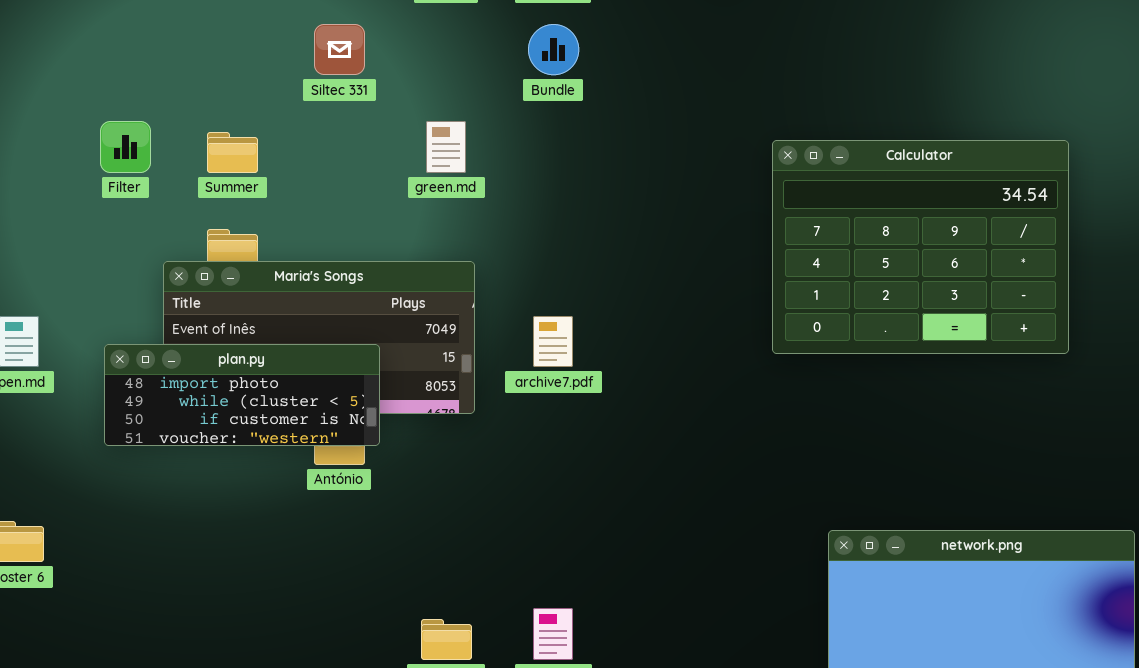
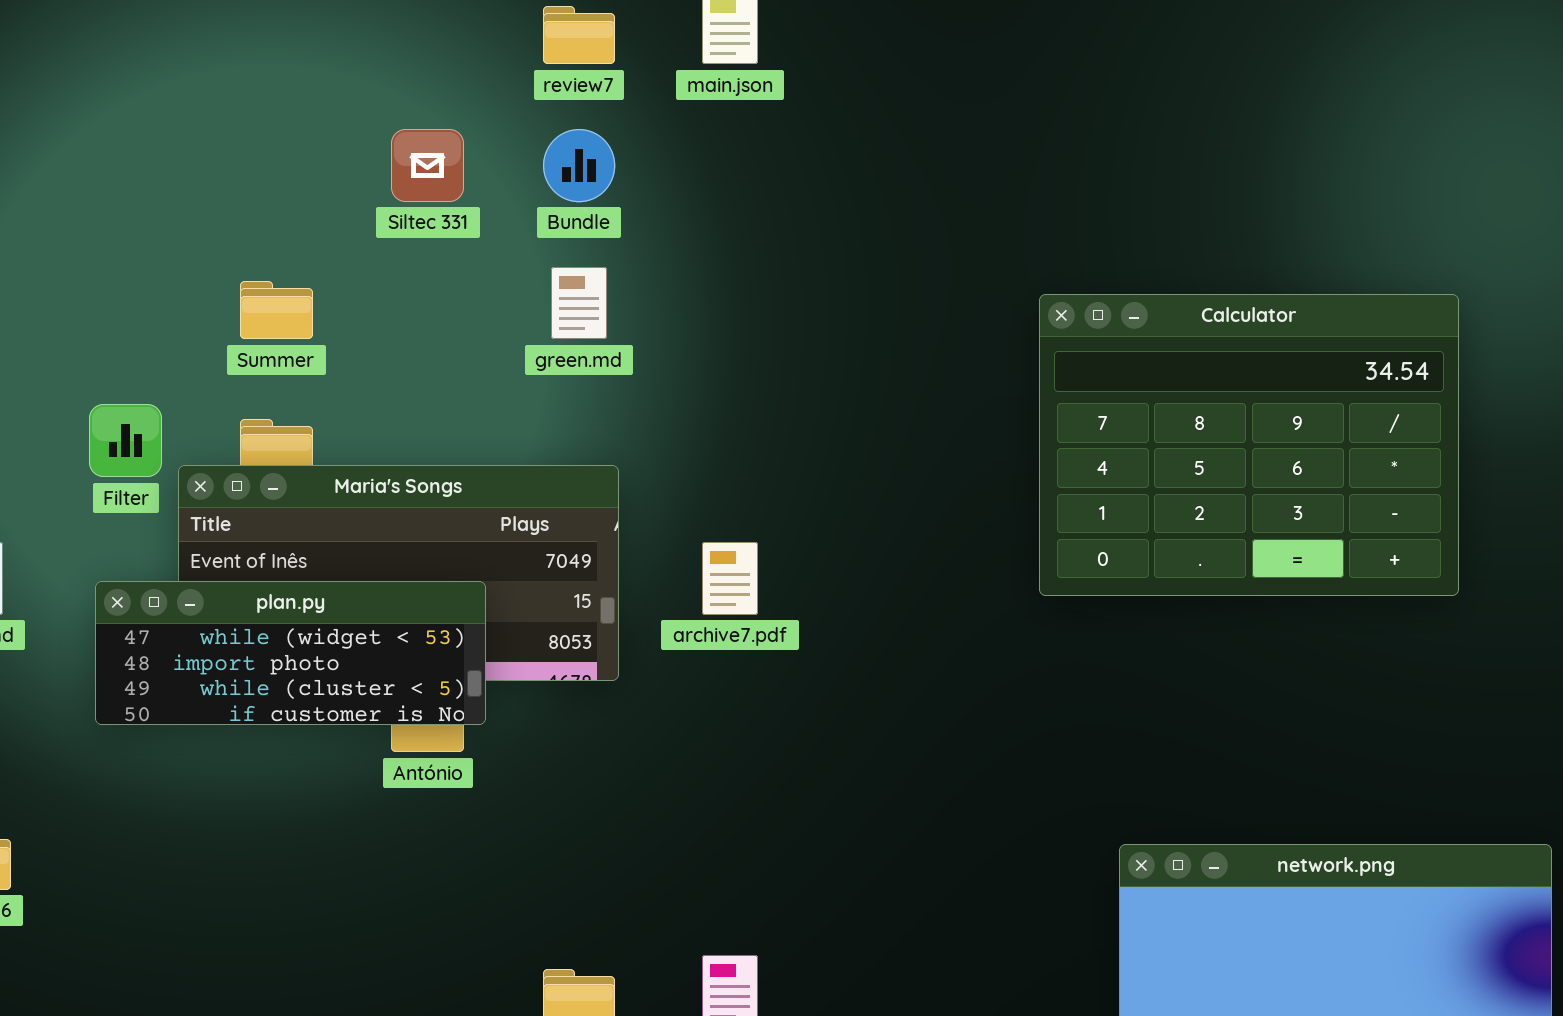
Bundle: [528,24,579,75] -> [543,129,615,202], moved
Filter: [100,121,151,173] -> [89,404,162,477], moved
plan.py: [104,344,380,446] -> [95,581,486,725], scrolled up 1 row

